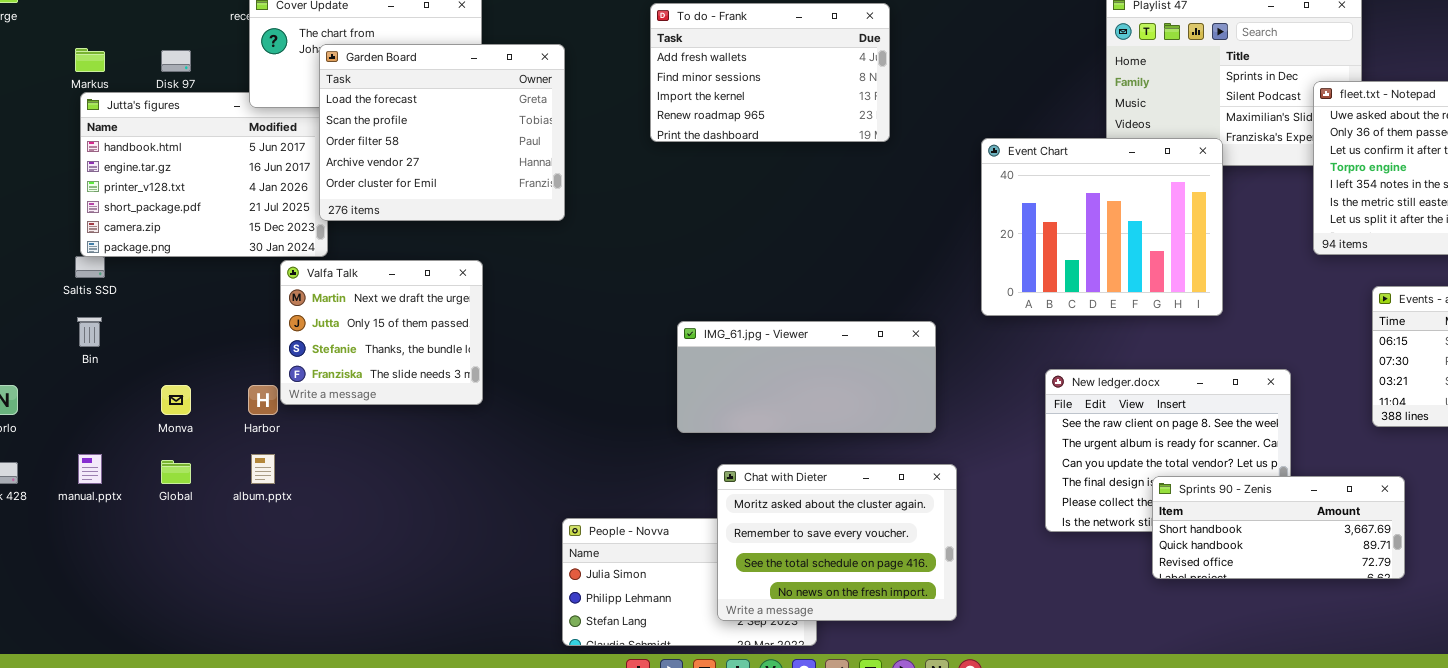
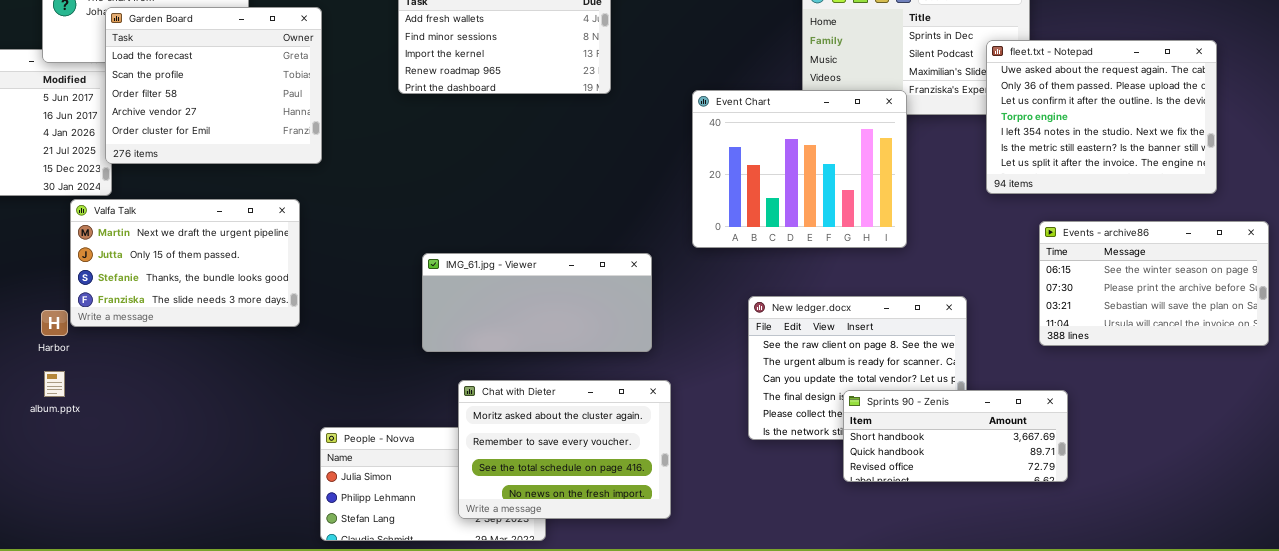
Valfa Talk: [280,260,483,405] -> [70,199,300,327], resized

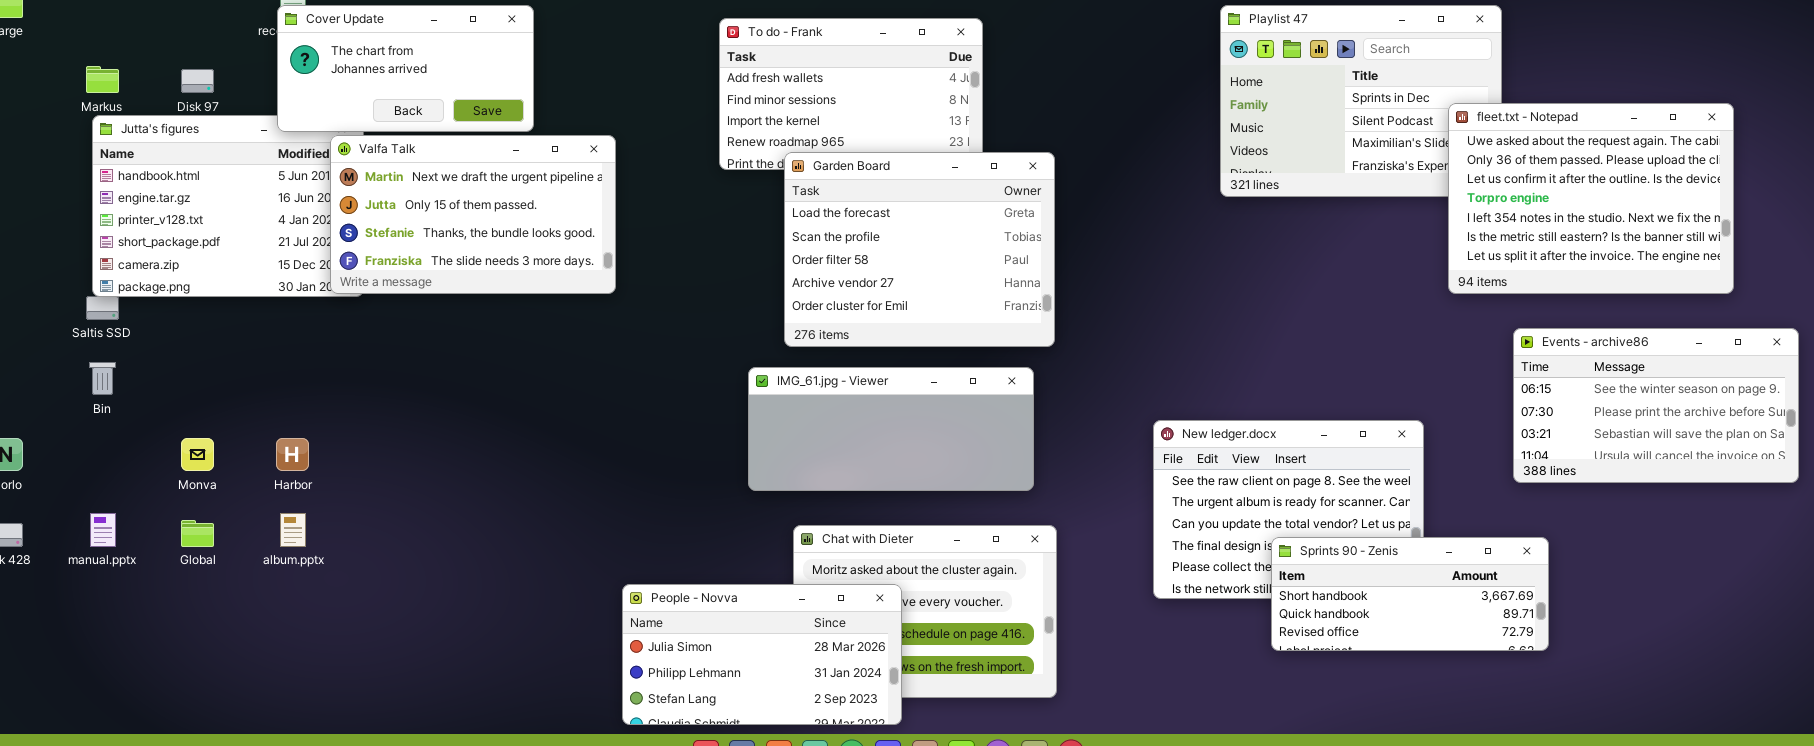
Garden Board: [105,7,322,164] -> [784,152,1055,347], moved
Event Chart: [692,90,907,248] -> none, closed
Valfa Talk: [70,199,300,327] -> [330,135,616,294], moved
People - Novva: [320,427,546,541] -> [622,584,902,725], raised

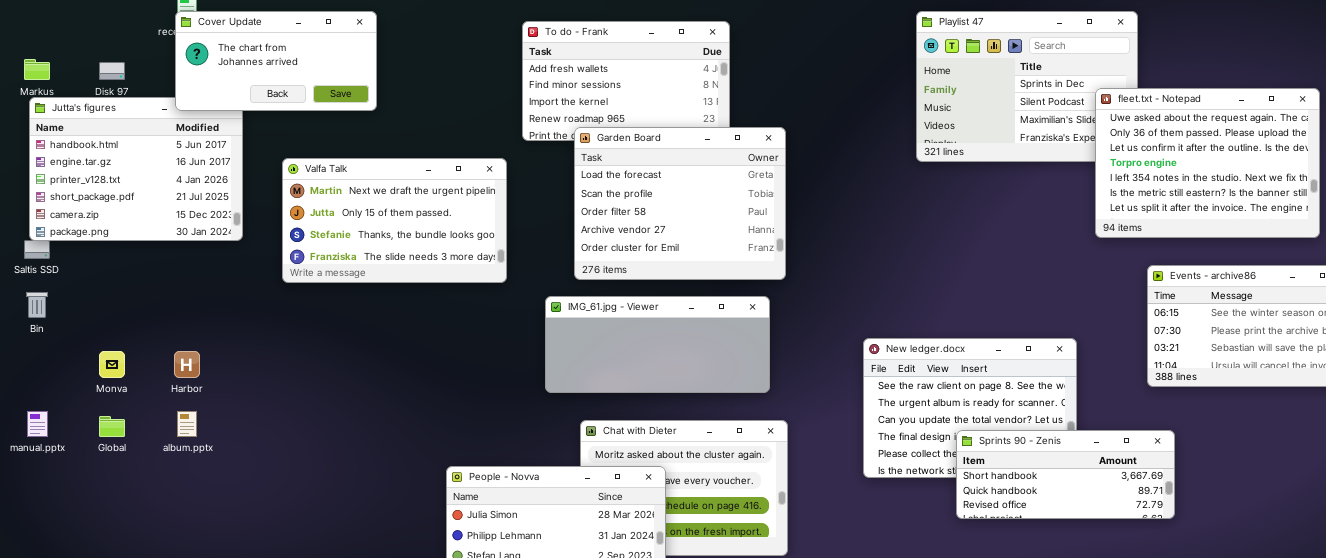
Valfa Talk: [330,135,616,294] -> [282,158,507,283], moved

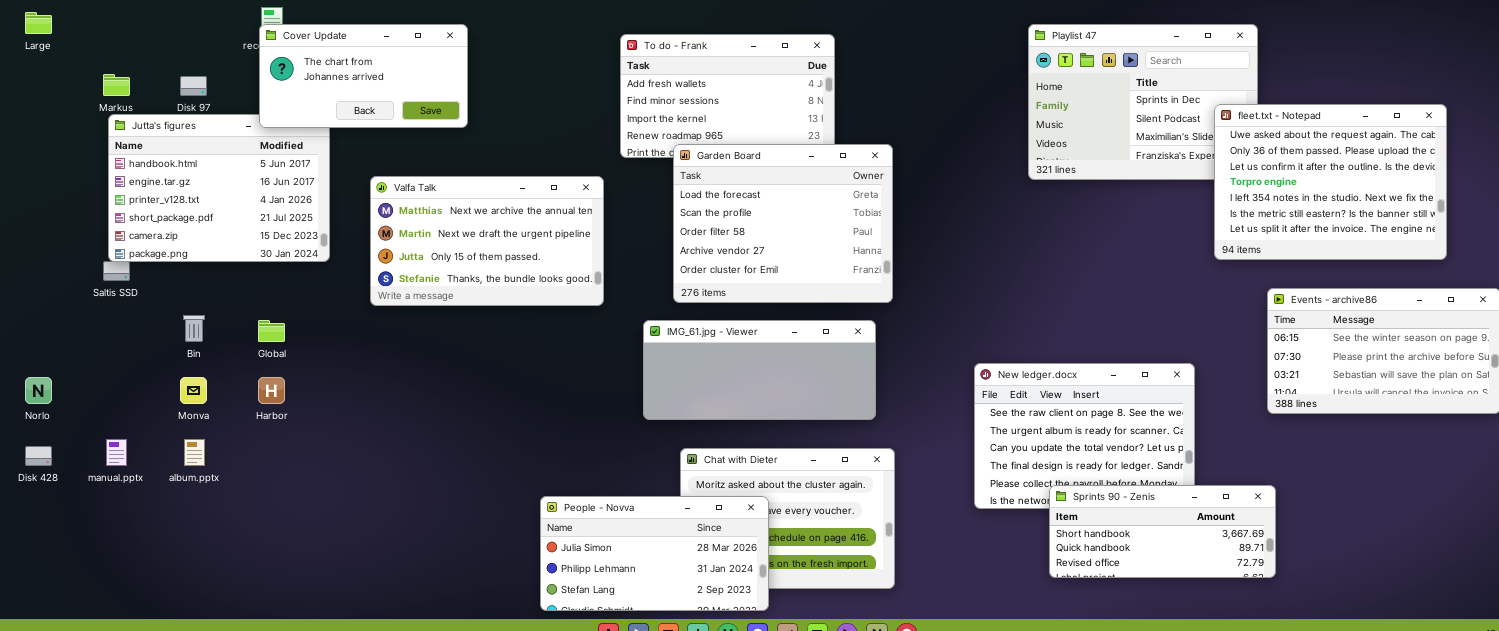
Valfa Talk: [282,158,507,283] -> [370,176,604,306], scrolled up 1 row
Bin: [26,292,48,318] -> [183,315,205,342], moved
album.pptx: [177,411,197,437] -> [184,439,205,466], moved
Global: [99,416,125,437] -> [258,320,285,342], moved
Sprints 90 - Zenis: [956,430,1175,519] -> [1049,485,1276,578], moved

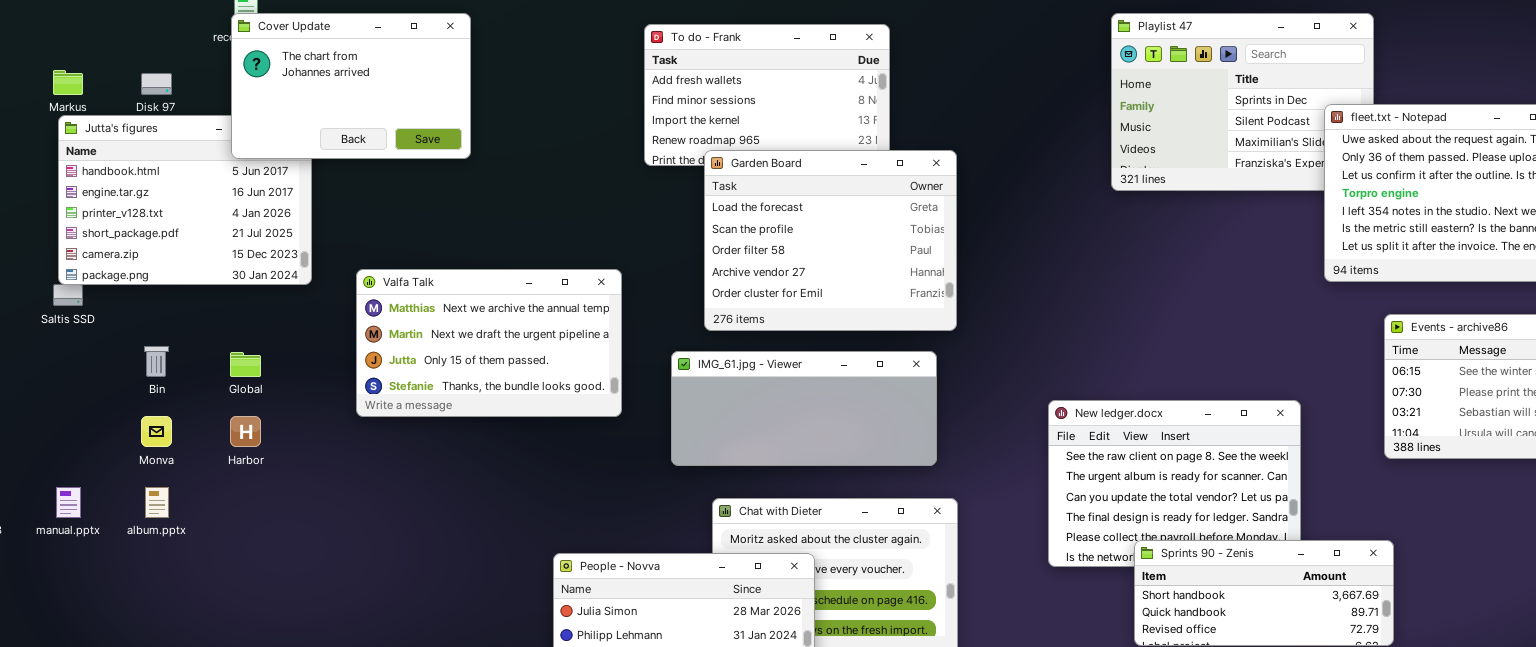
Cover Update: [259,24,468,128] -> [231,13,471,159], resized
Valfa Talk: [370,176,604,306] -> [356,269,622,417], moved

